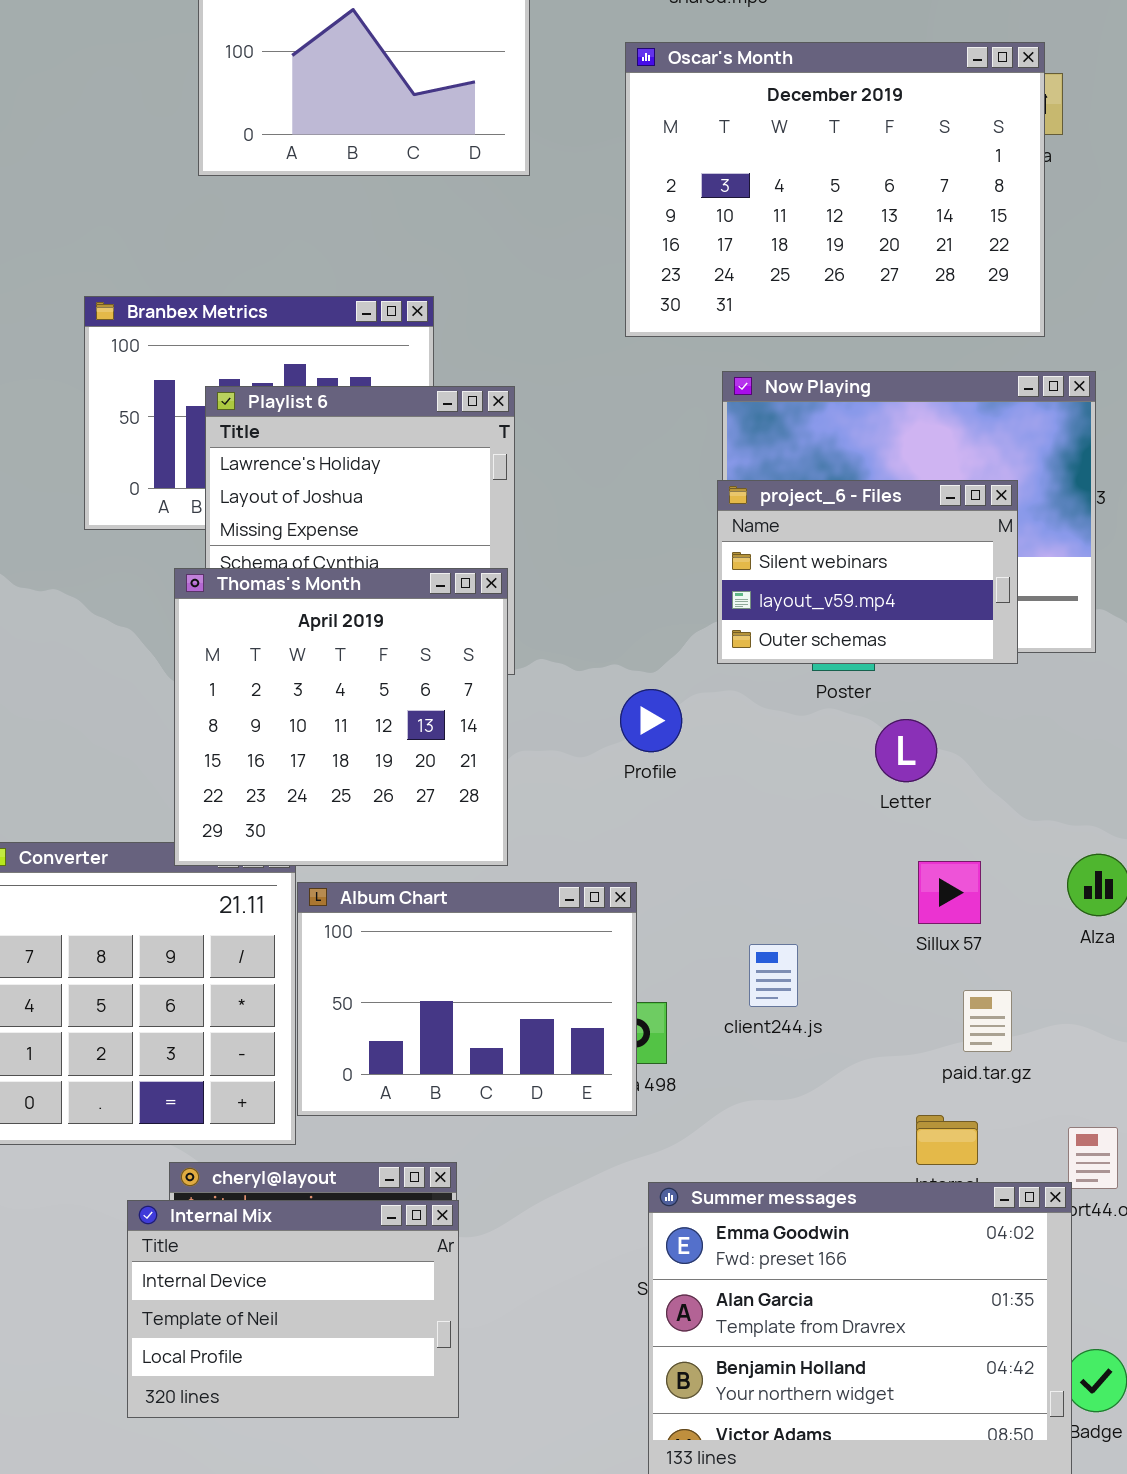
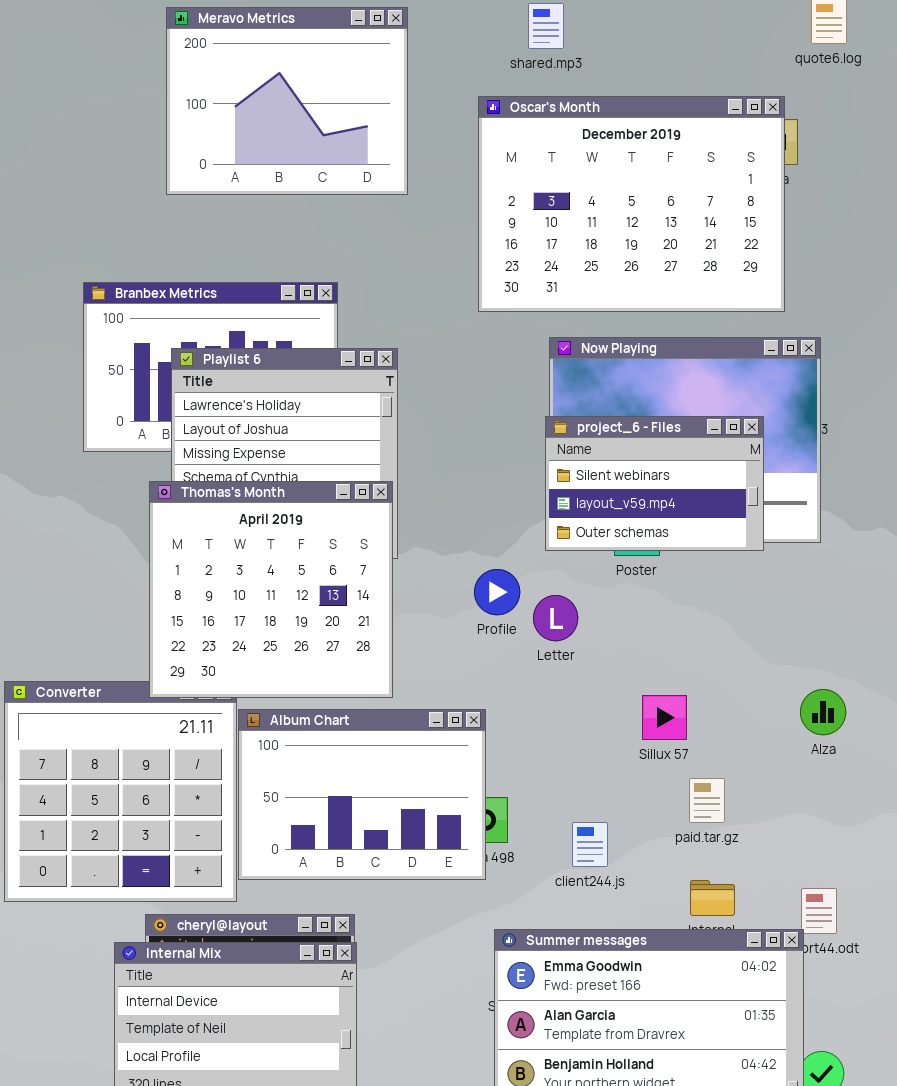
Letter: [875,719,937,782] -> [533,595,578,641], moved
Sillux 57: [918,861,981,924] -> [642,695,687,740], moved
client244.js: [749,944,798,1007] -> [572,822,608,867], moved
paid.tar.gz: [963,990,1012,1052] -> [689,778,725,823], moved

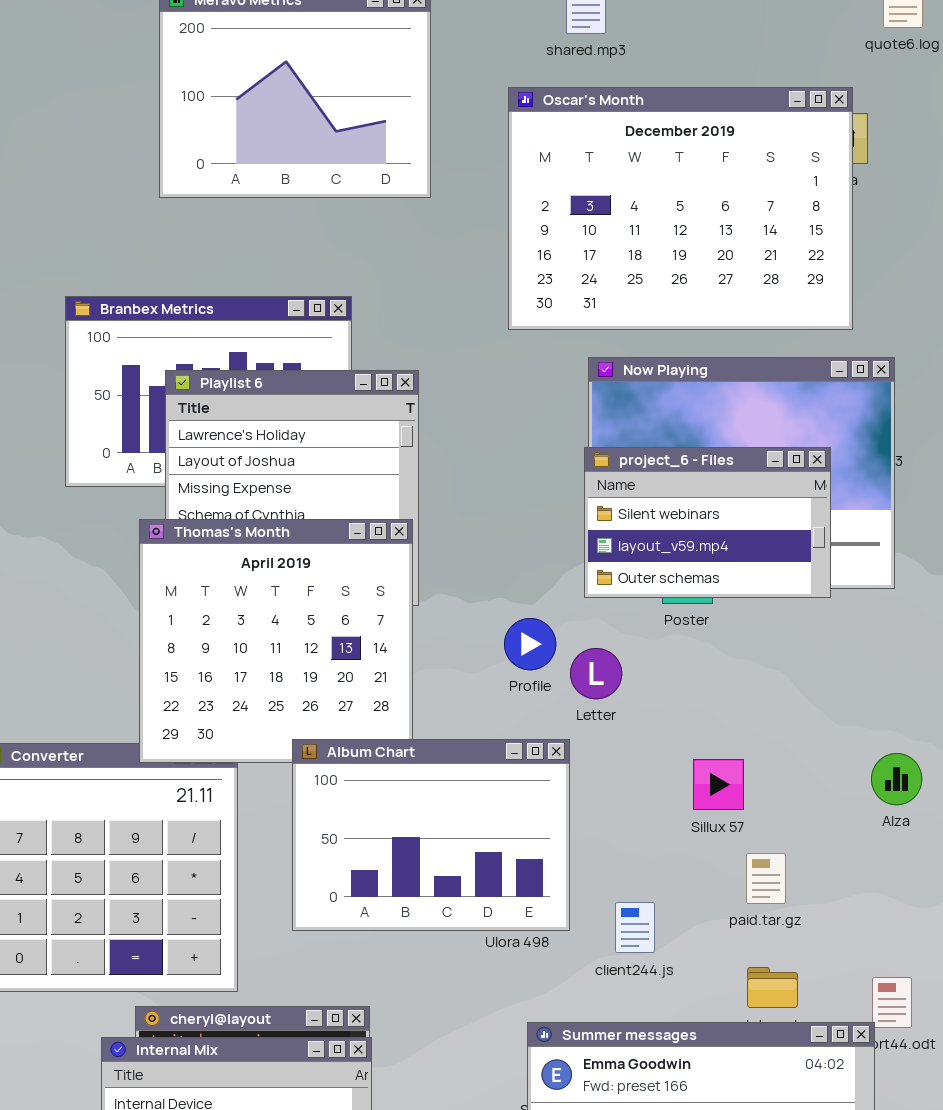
Album Chart: [238,709,486,880] -> [292,739,570,931], moved

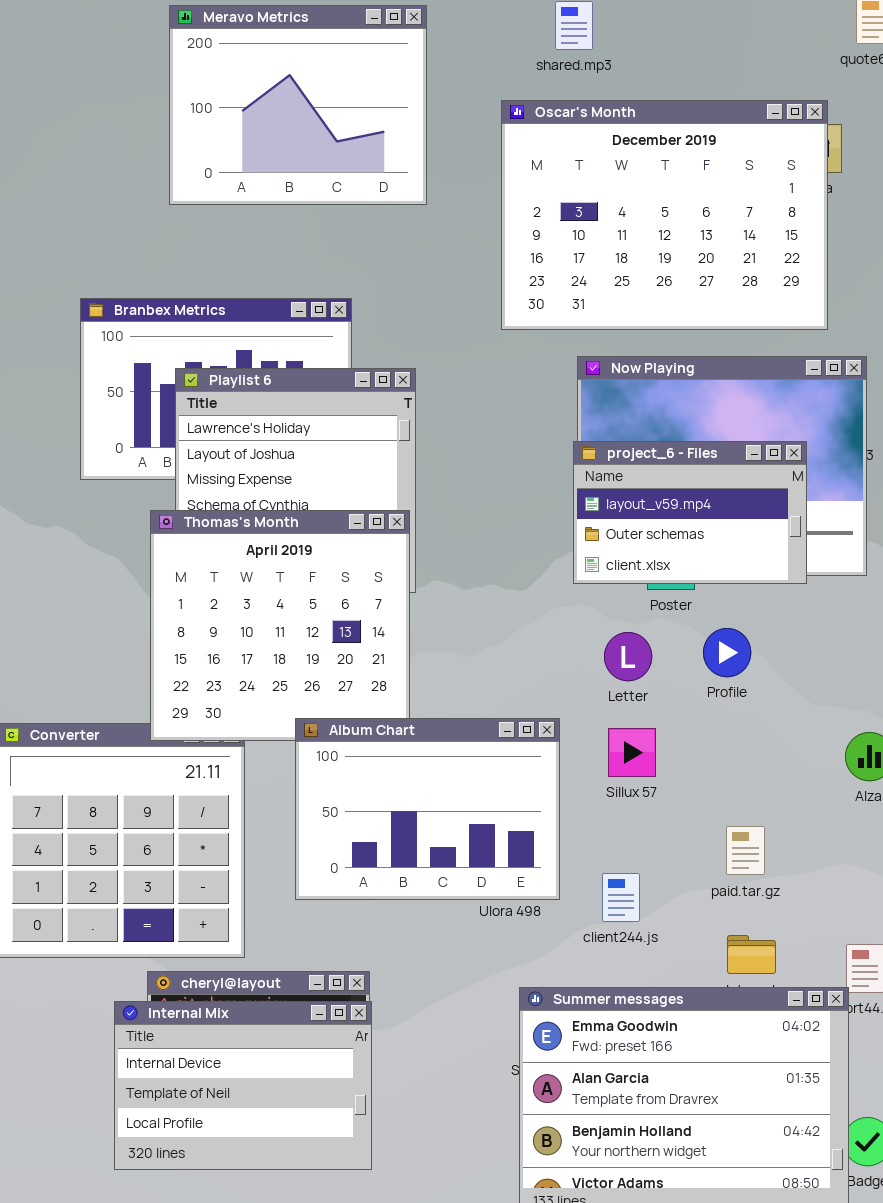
project_6 - Files: [584,447,831,598] -> [573,441,807,584], scrolled down 1 row
Profile: [504,618,556,670] -> [703,628,751,677], moved
Letter: [570,648,622,699] -> [604,632,652,681], moved
Sillux 57: [693,759,744,810] -> [608,728,656,777], moved

